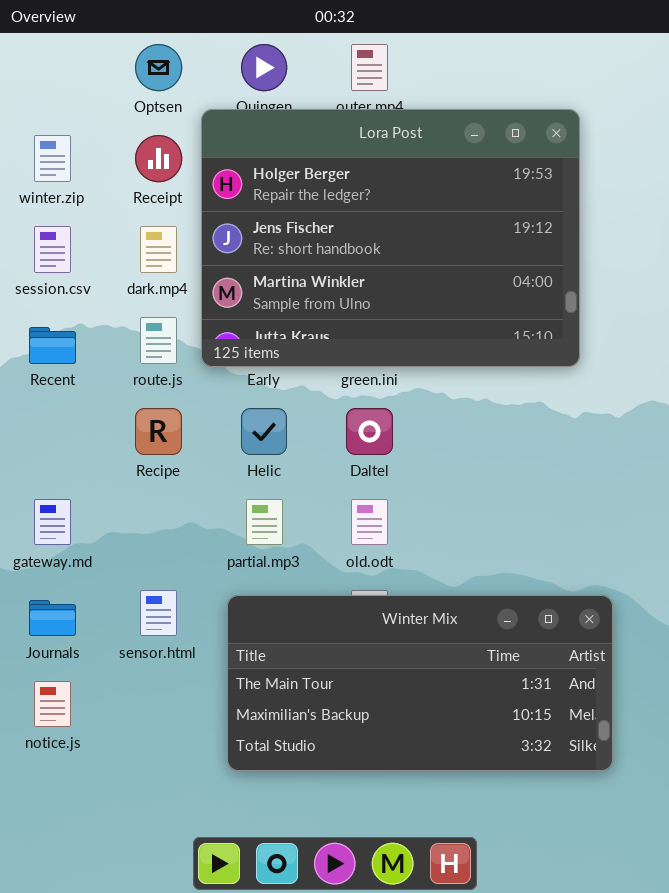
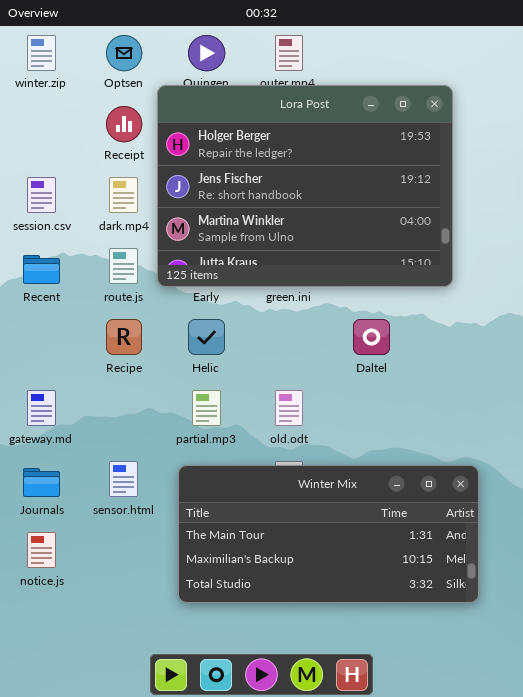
winter.zip: [34,135,71,182] -> [27,35,56,71], moved
Daltel: [346,408,393,455] -> [353,319,390,355], moved

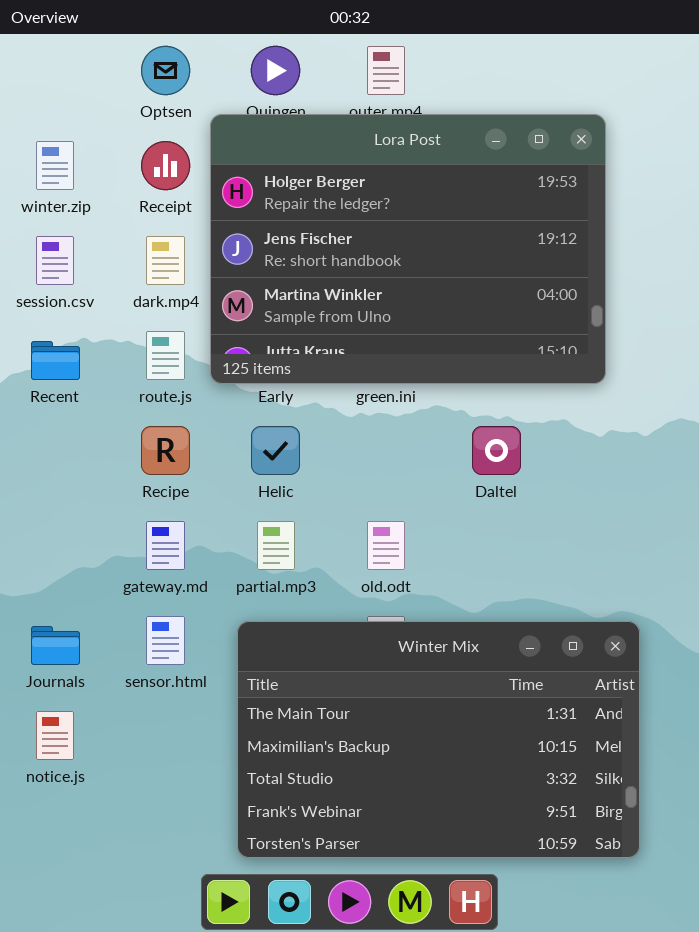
winter.zip: [27,35,56,71] -> [36,141,74,190], moved
gateway.md: [27,390,56,426] -> [146,521,185,570], moved
Winter Mix: [178,465,479,603] -> [237,621,640,858], resized

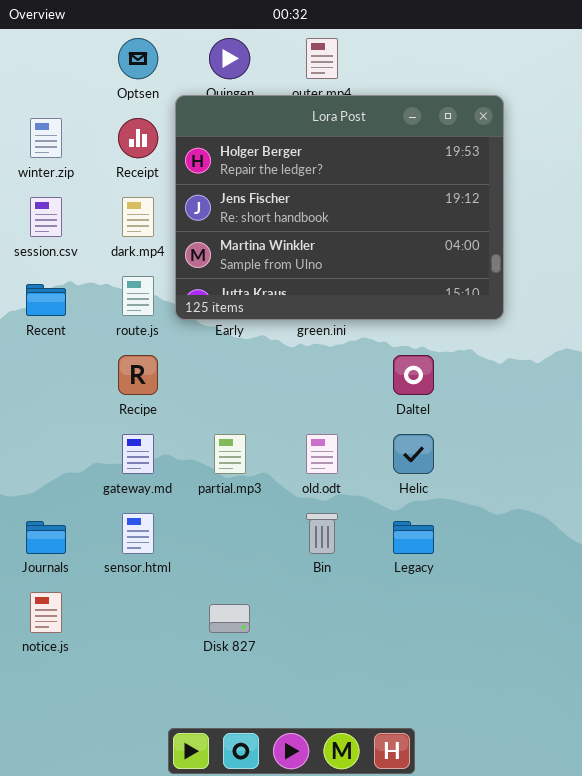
Helic: [251,426,300,475] -> [393,434,434,474], moved
Winter Mix: [237,621,640,858] -> none, closed

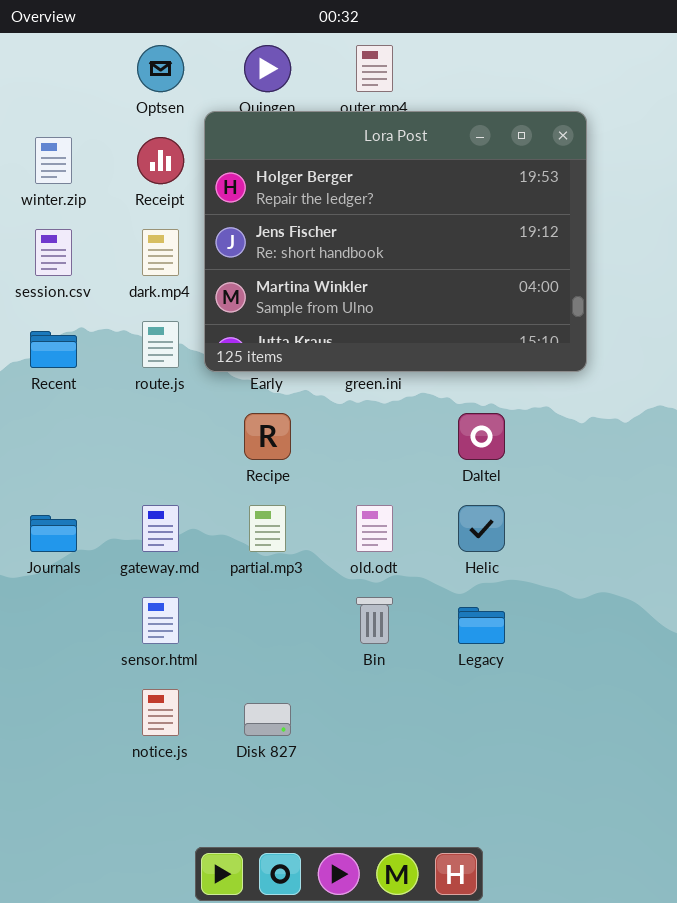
Recipe: [118,355,158,395] -> [244,413,291,460], moved
Journals: [26,521,66,554] -> [30,515,77,552], moved
notice.js: [30,592,62,633] -> [142,689,179,736], moved

